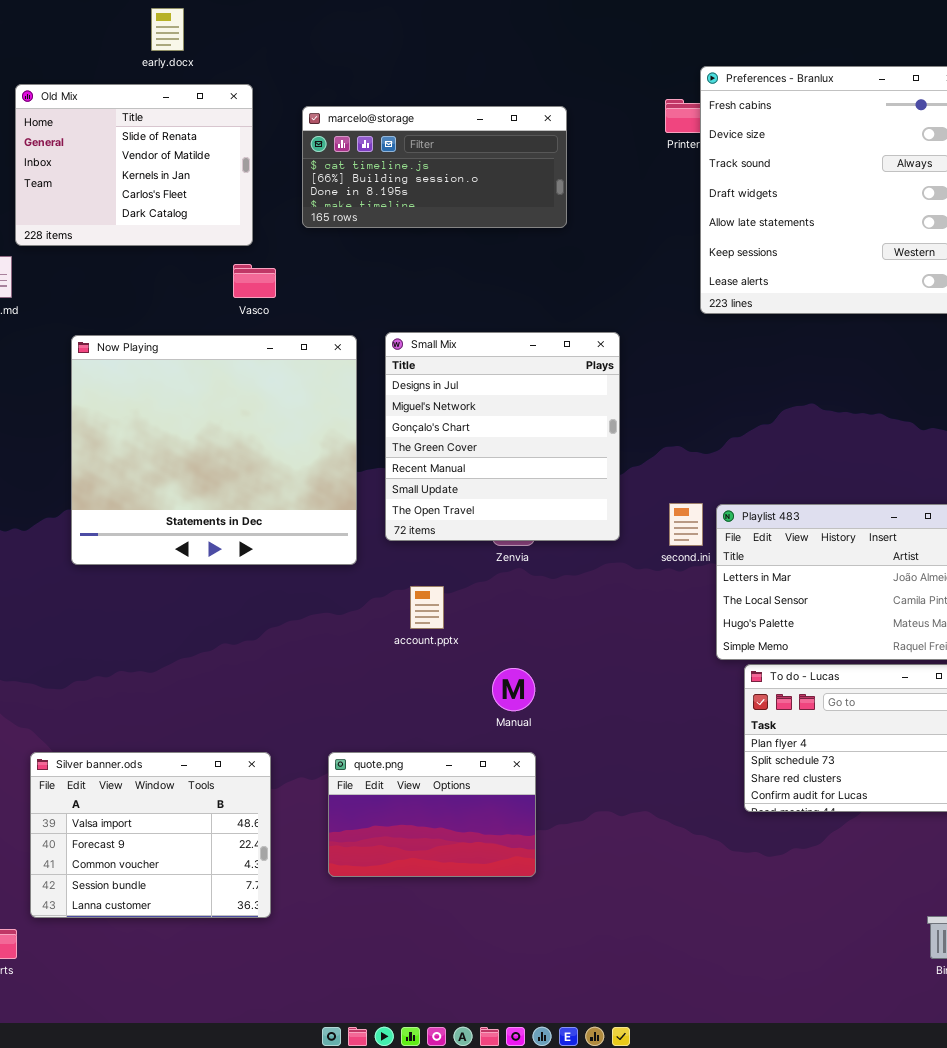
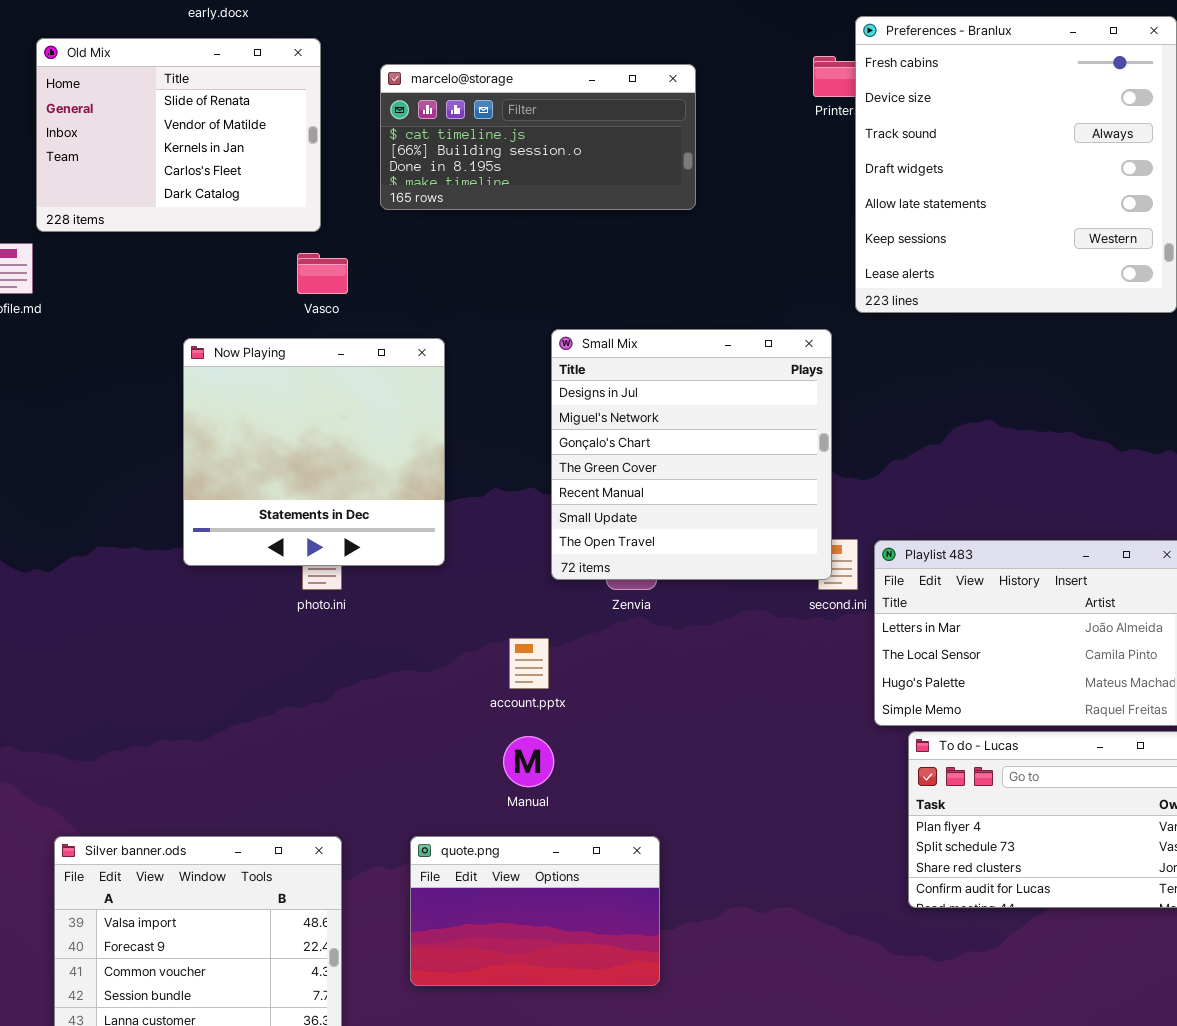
Small Mix: [385,332,620,541] -> [551,329,832,580], moved
Now Playing: [71,335,357,565] -> [183,338,445,566], resized
Manual: [492,668,535,711] -> [503,736,554,787], moved

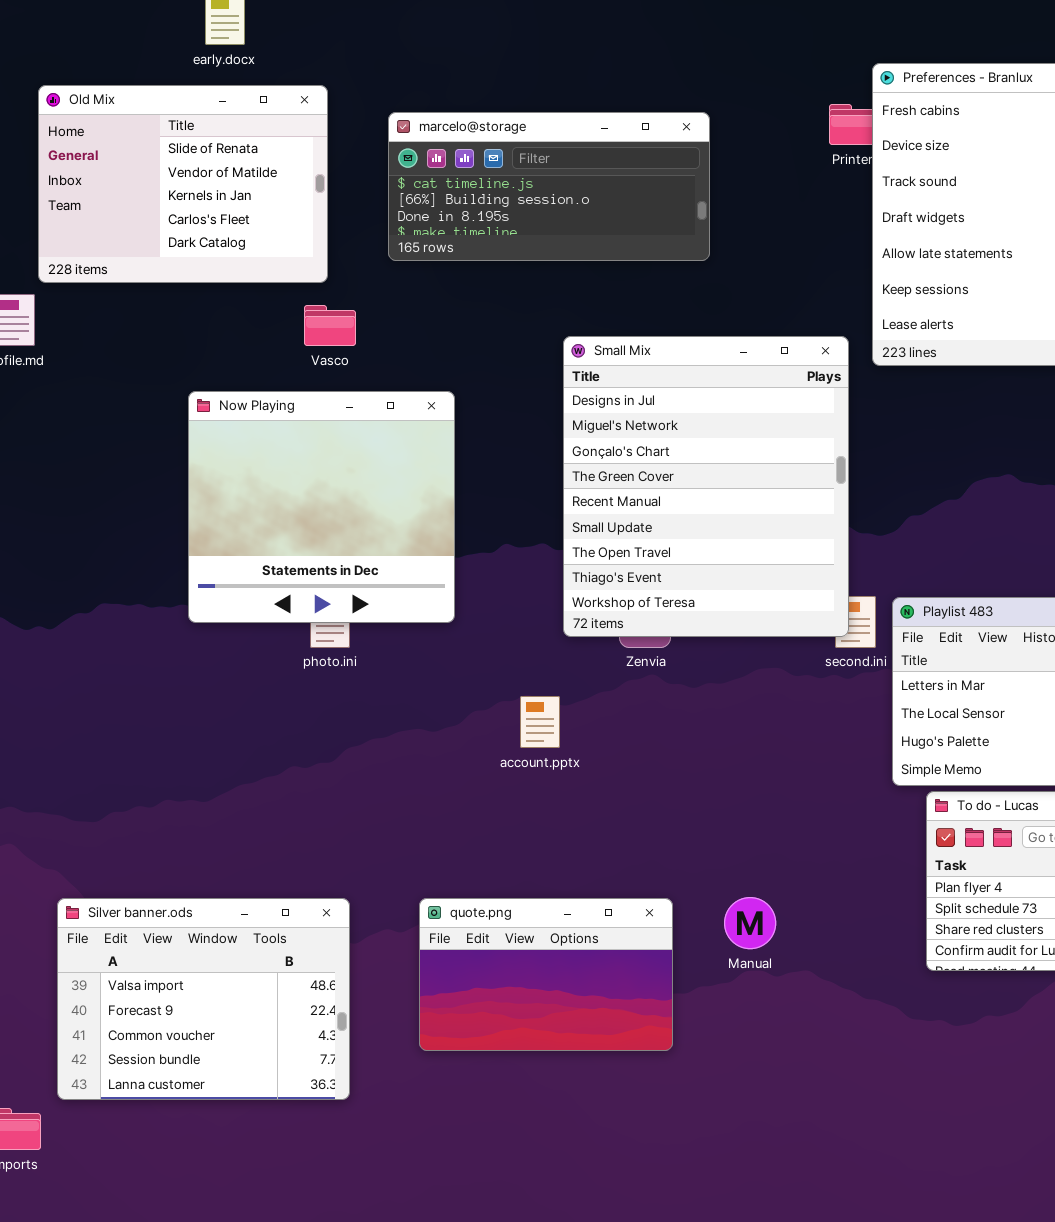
Small Mix: [551,329,832,580] -> [563,336,849,637], resized
Manual: [503,736,554,787] -> [724,897,776,949], moved

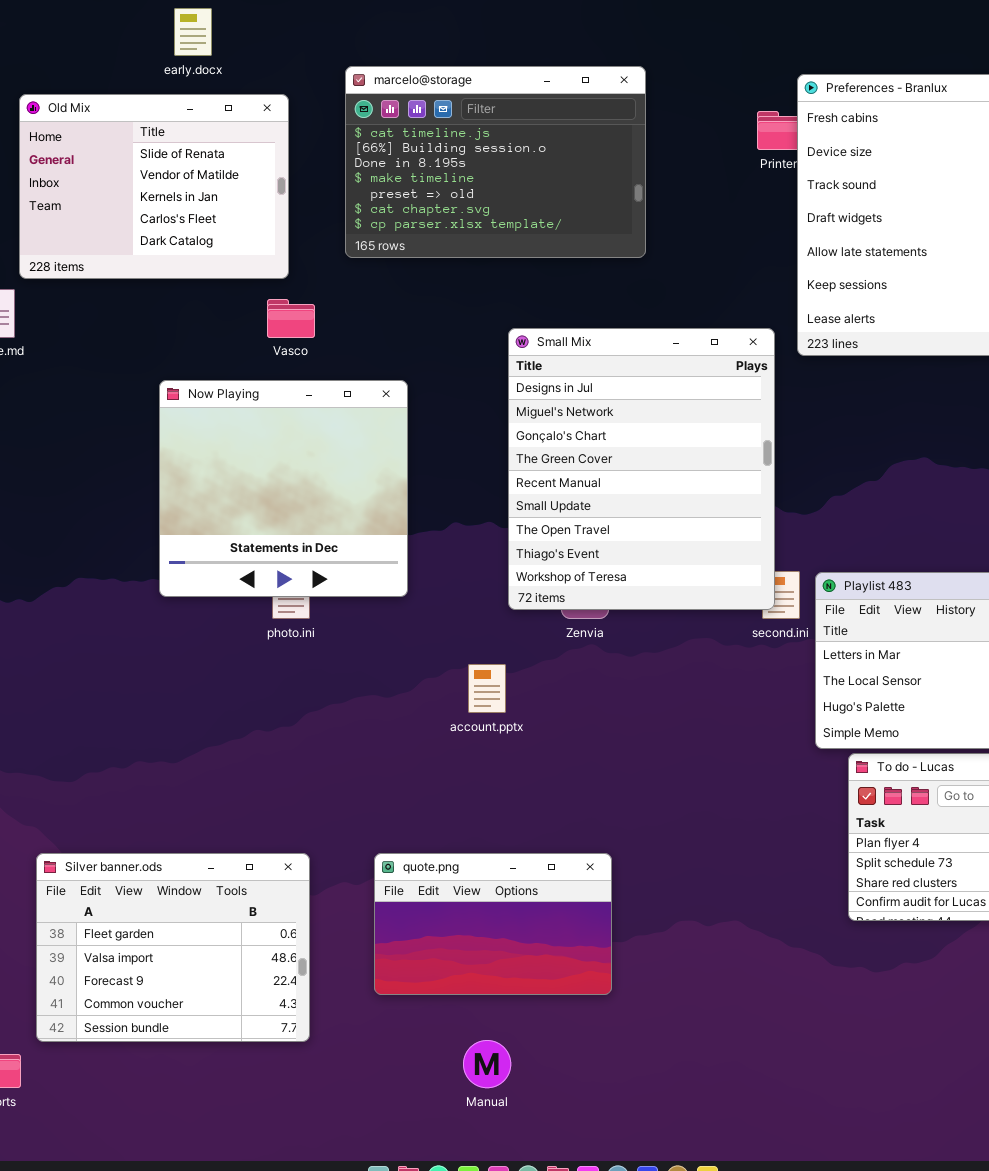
marcelo@storage: [388,112,710,261] -> [345,66,646,258], resized
Manual: [724,897,776,949] -> [463,1040,511,1088], moved
Silver banner.ods: [57,898,350,1100] -> [36,853,310,1042], scrolled up 1 row

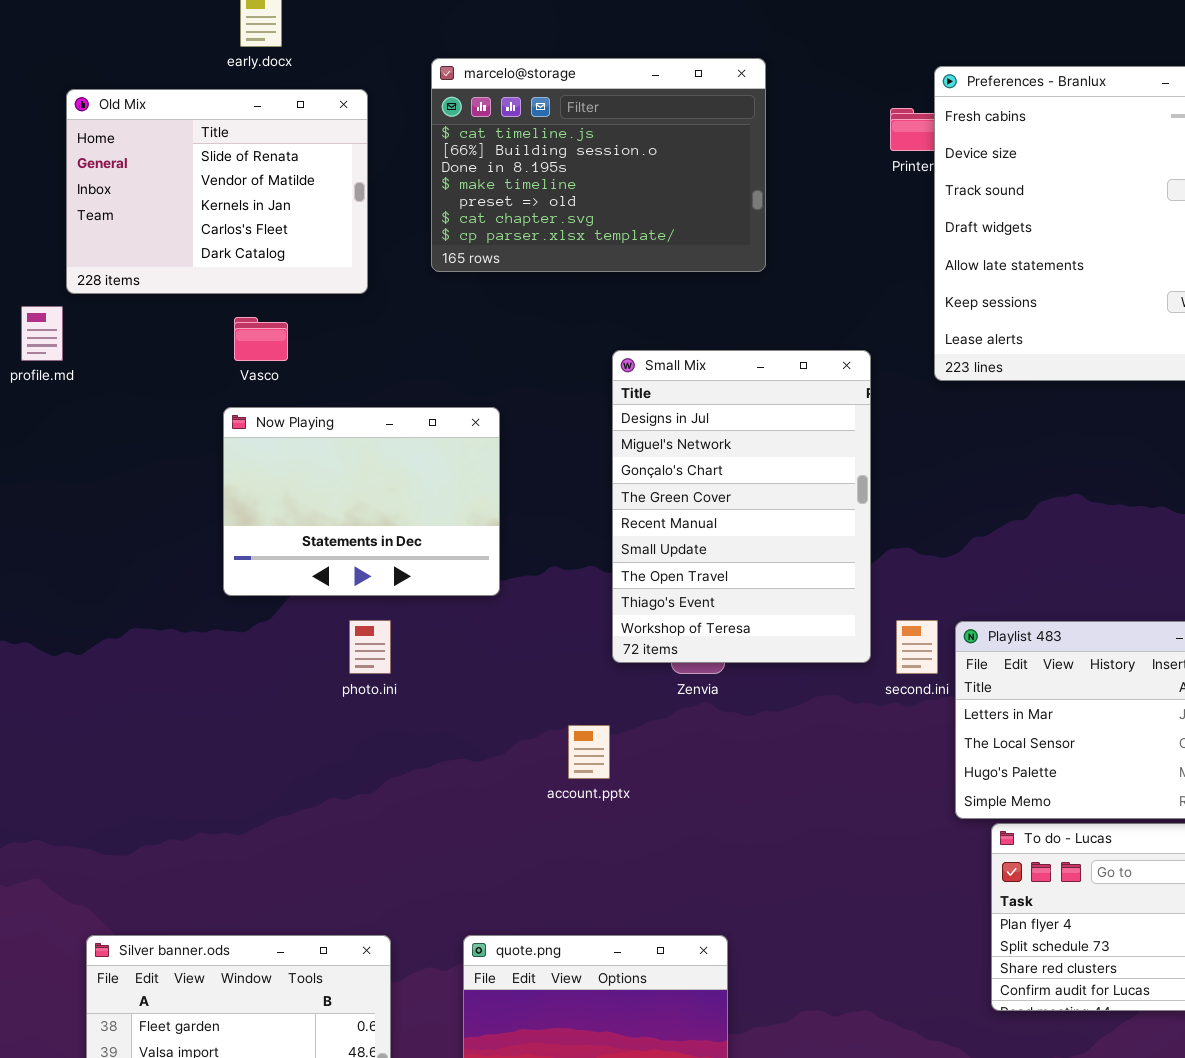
Vasco: [267,299,315,338] -> [234,317,288,361], moved
Small Mix: [508,328,775,610] -> [612,350,871,663], resized
Now Playing: [159,380,408,597] -> [223,407,500,596], resized

